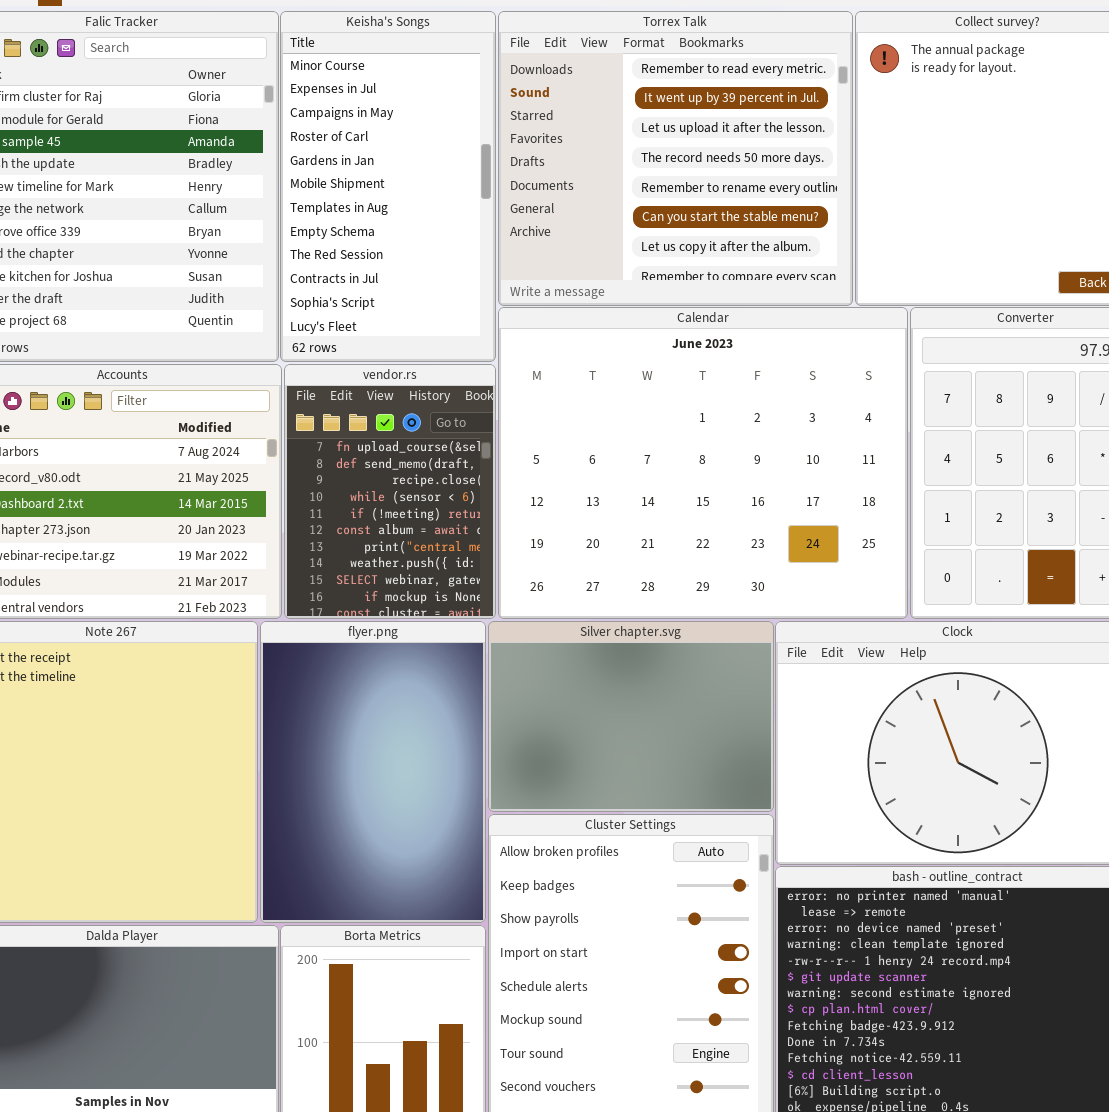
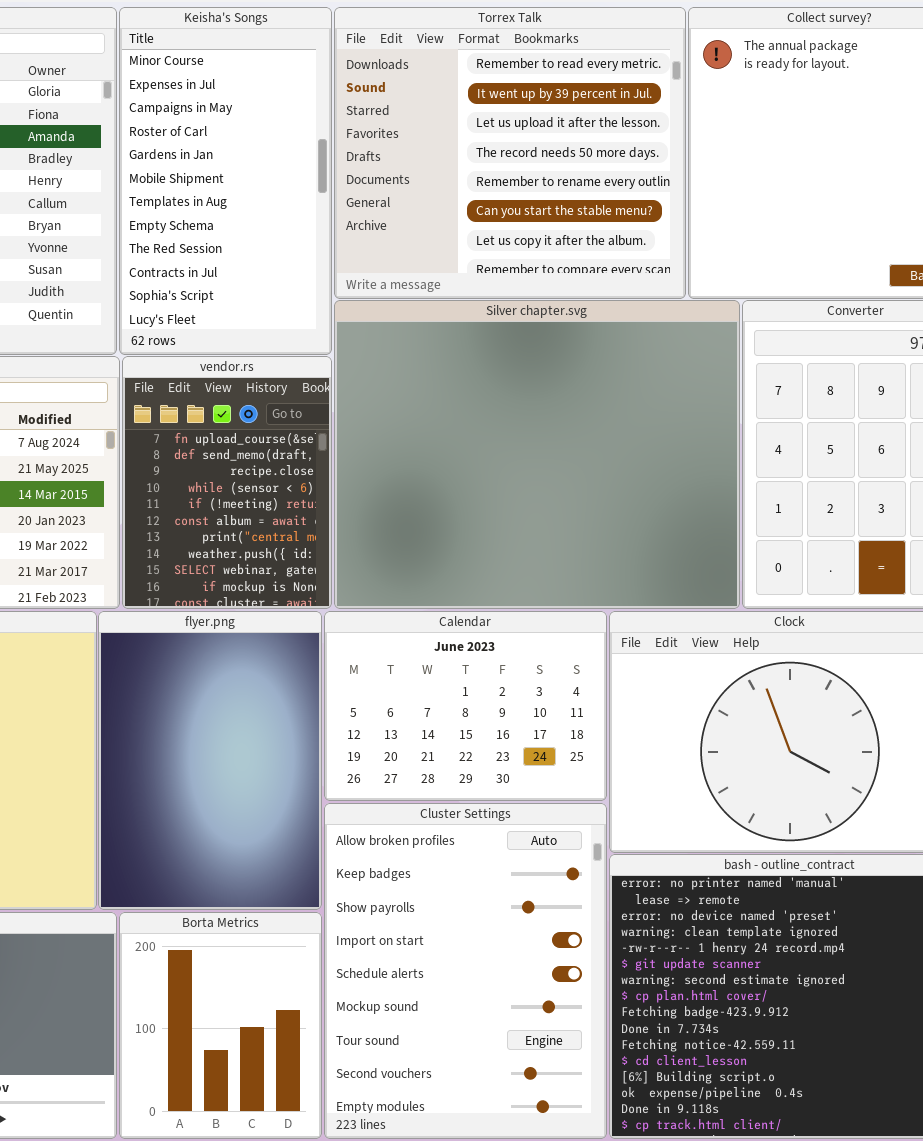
Calendar: [498,307,908,619] -> [324,611,607,801], moved, resized
Silver chapter.svg: [488,621,774,812] -> [334,300,740,609], moved, resized

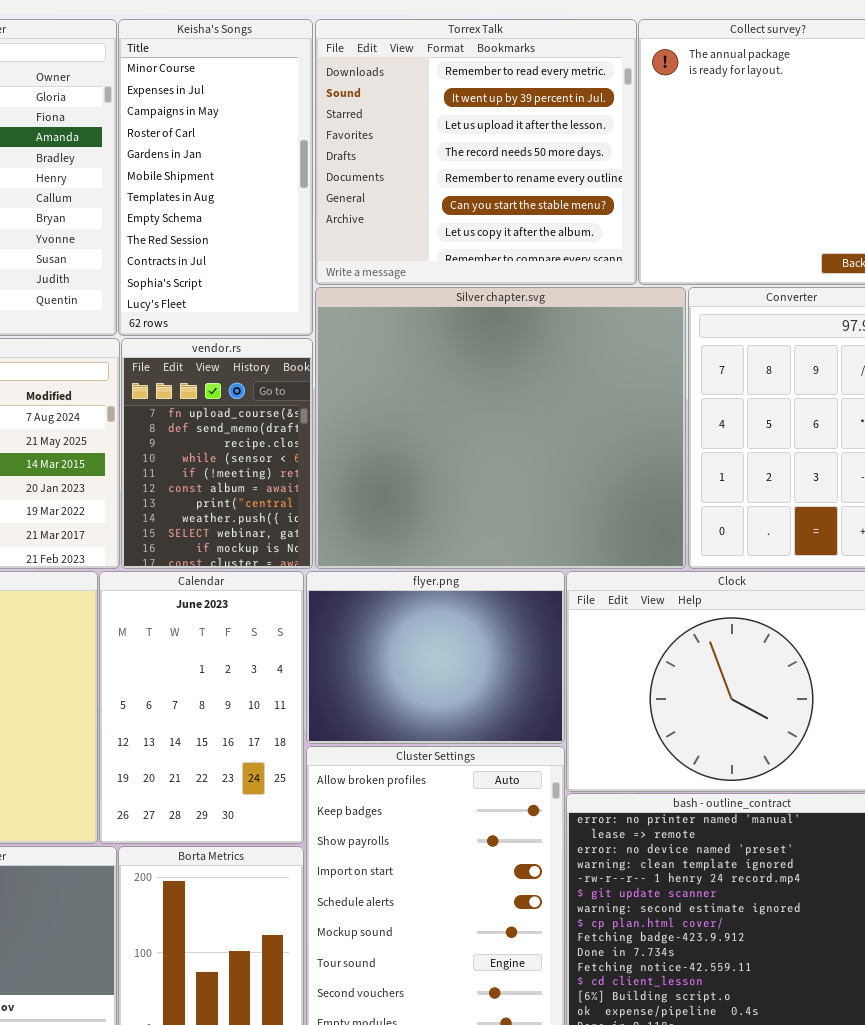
flyer.png: [98,611,322,910] -> [306,571,565,744], moved, resized
Calendar: [324,611,607,801] -> [99,571,304,844], moved, resized

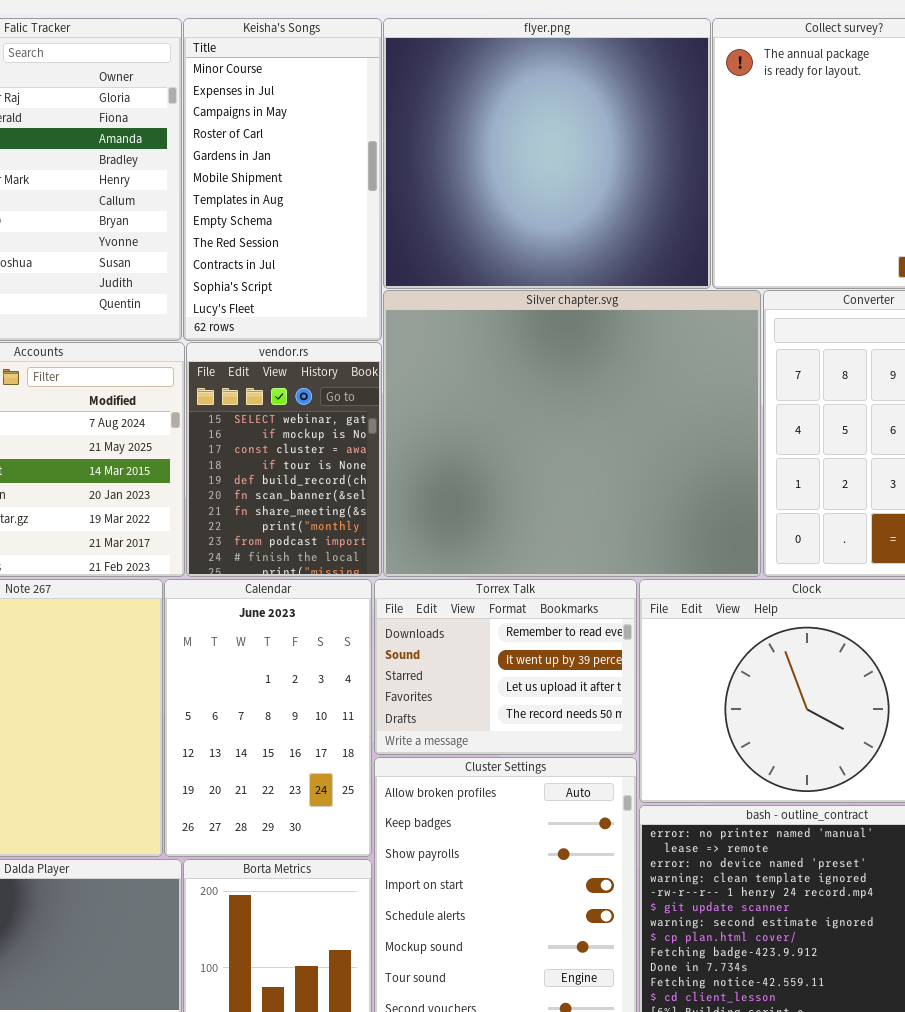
Torrex Talk: [315,19,637,285] -> [374,579,637,755], moved, resized
vendor.rs: [121,338,313,569] -> [186,342,382,577], scrolled down 8 rows
flyer.png: [306,571,565,744] -> [383,18,711,289], moved, resized

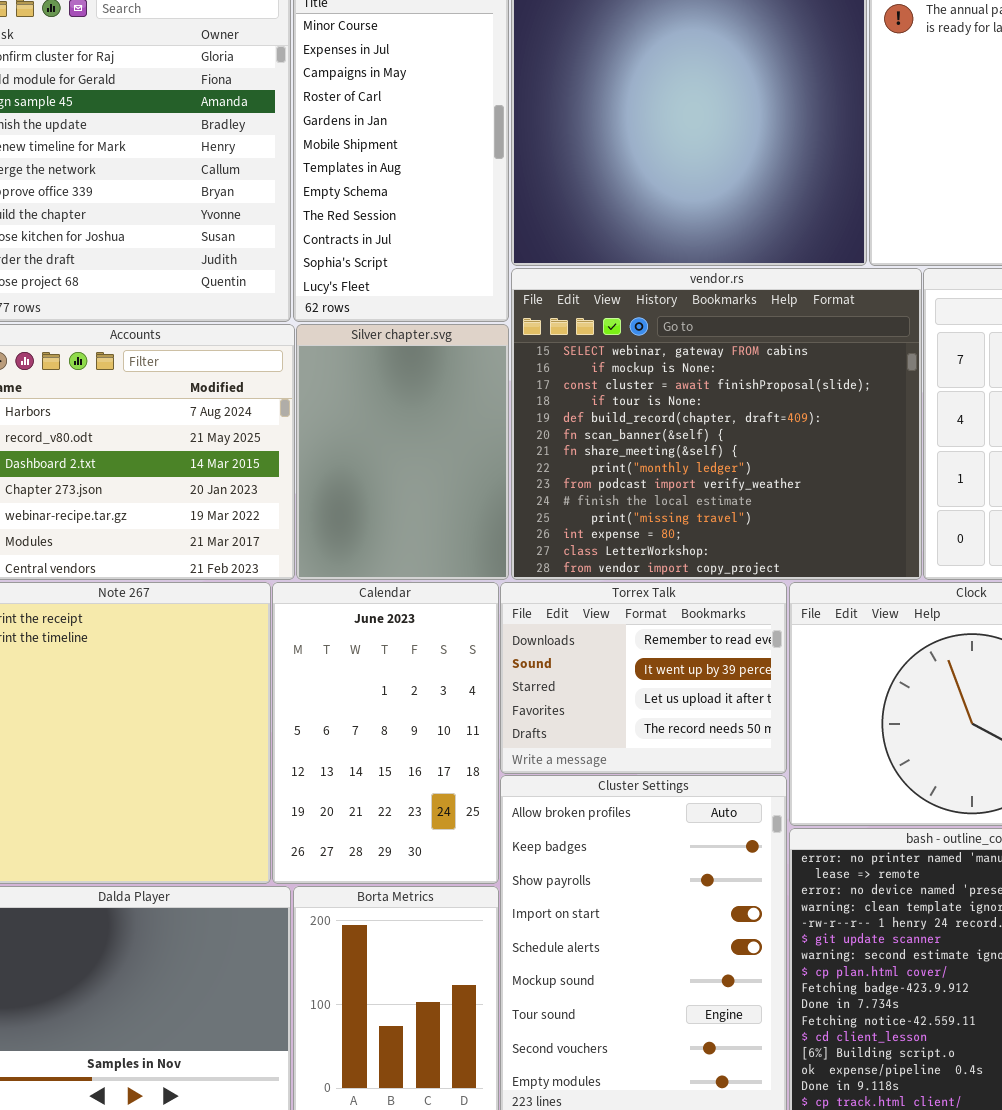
Silver chapter.svg: [383,290,761,577] -> [296,324,509,580], moved, resized
vendor.rs: [186,342,382,577] -> [511,268,922,580], moved, resized

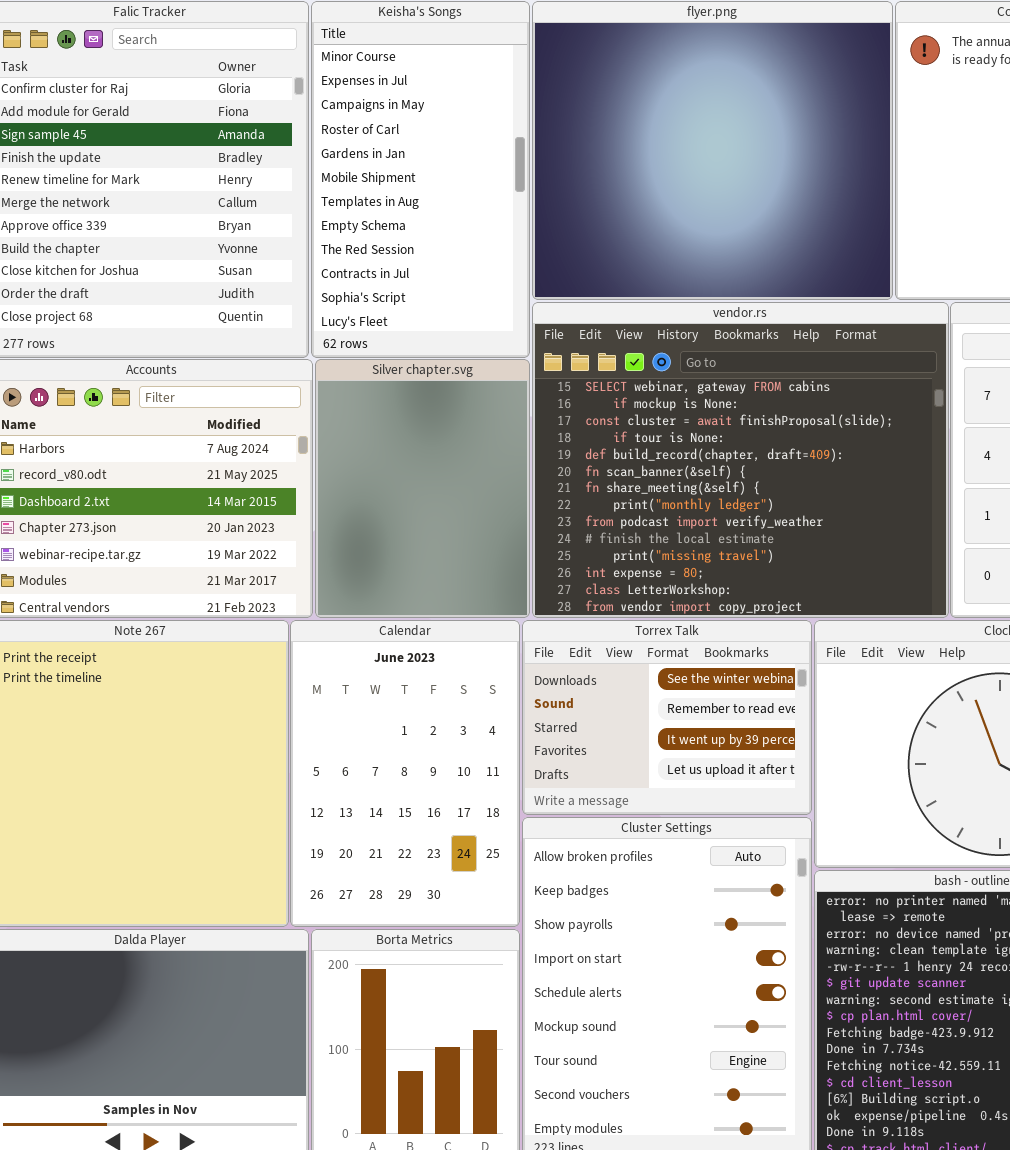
Torrex Talk: [500,582,787,774] -> [522,620,812,815], scrolled up 1 row

